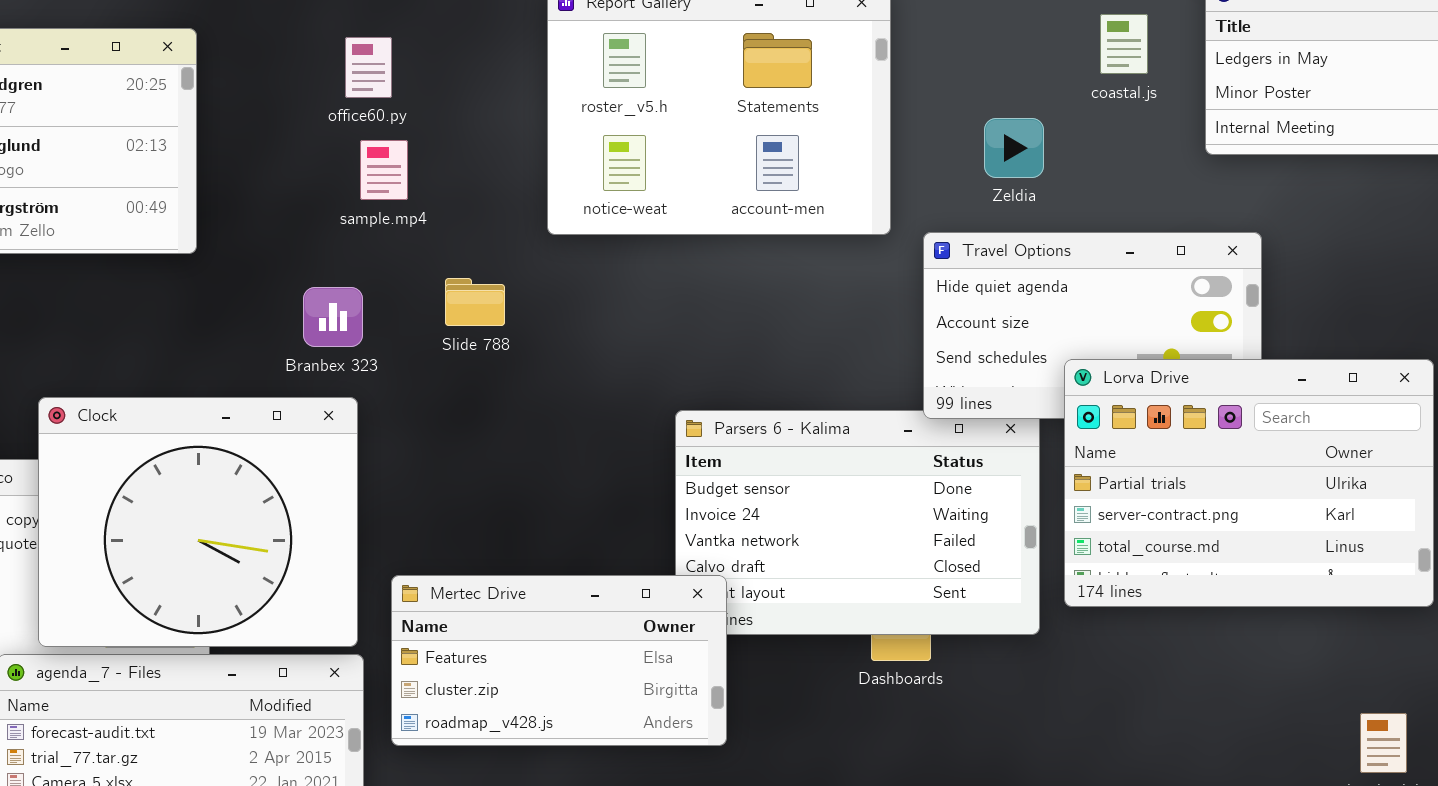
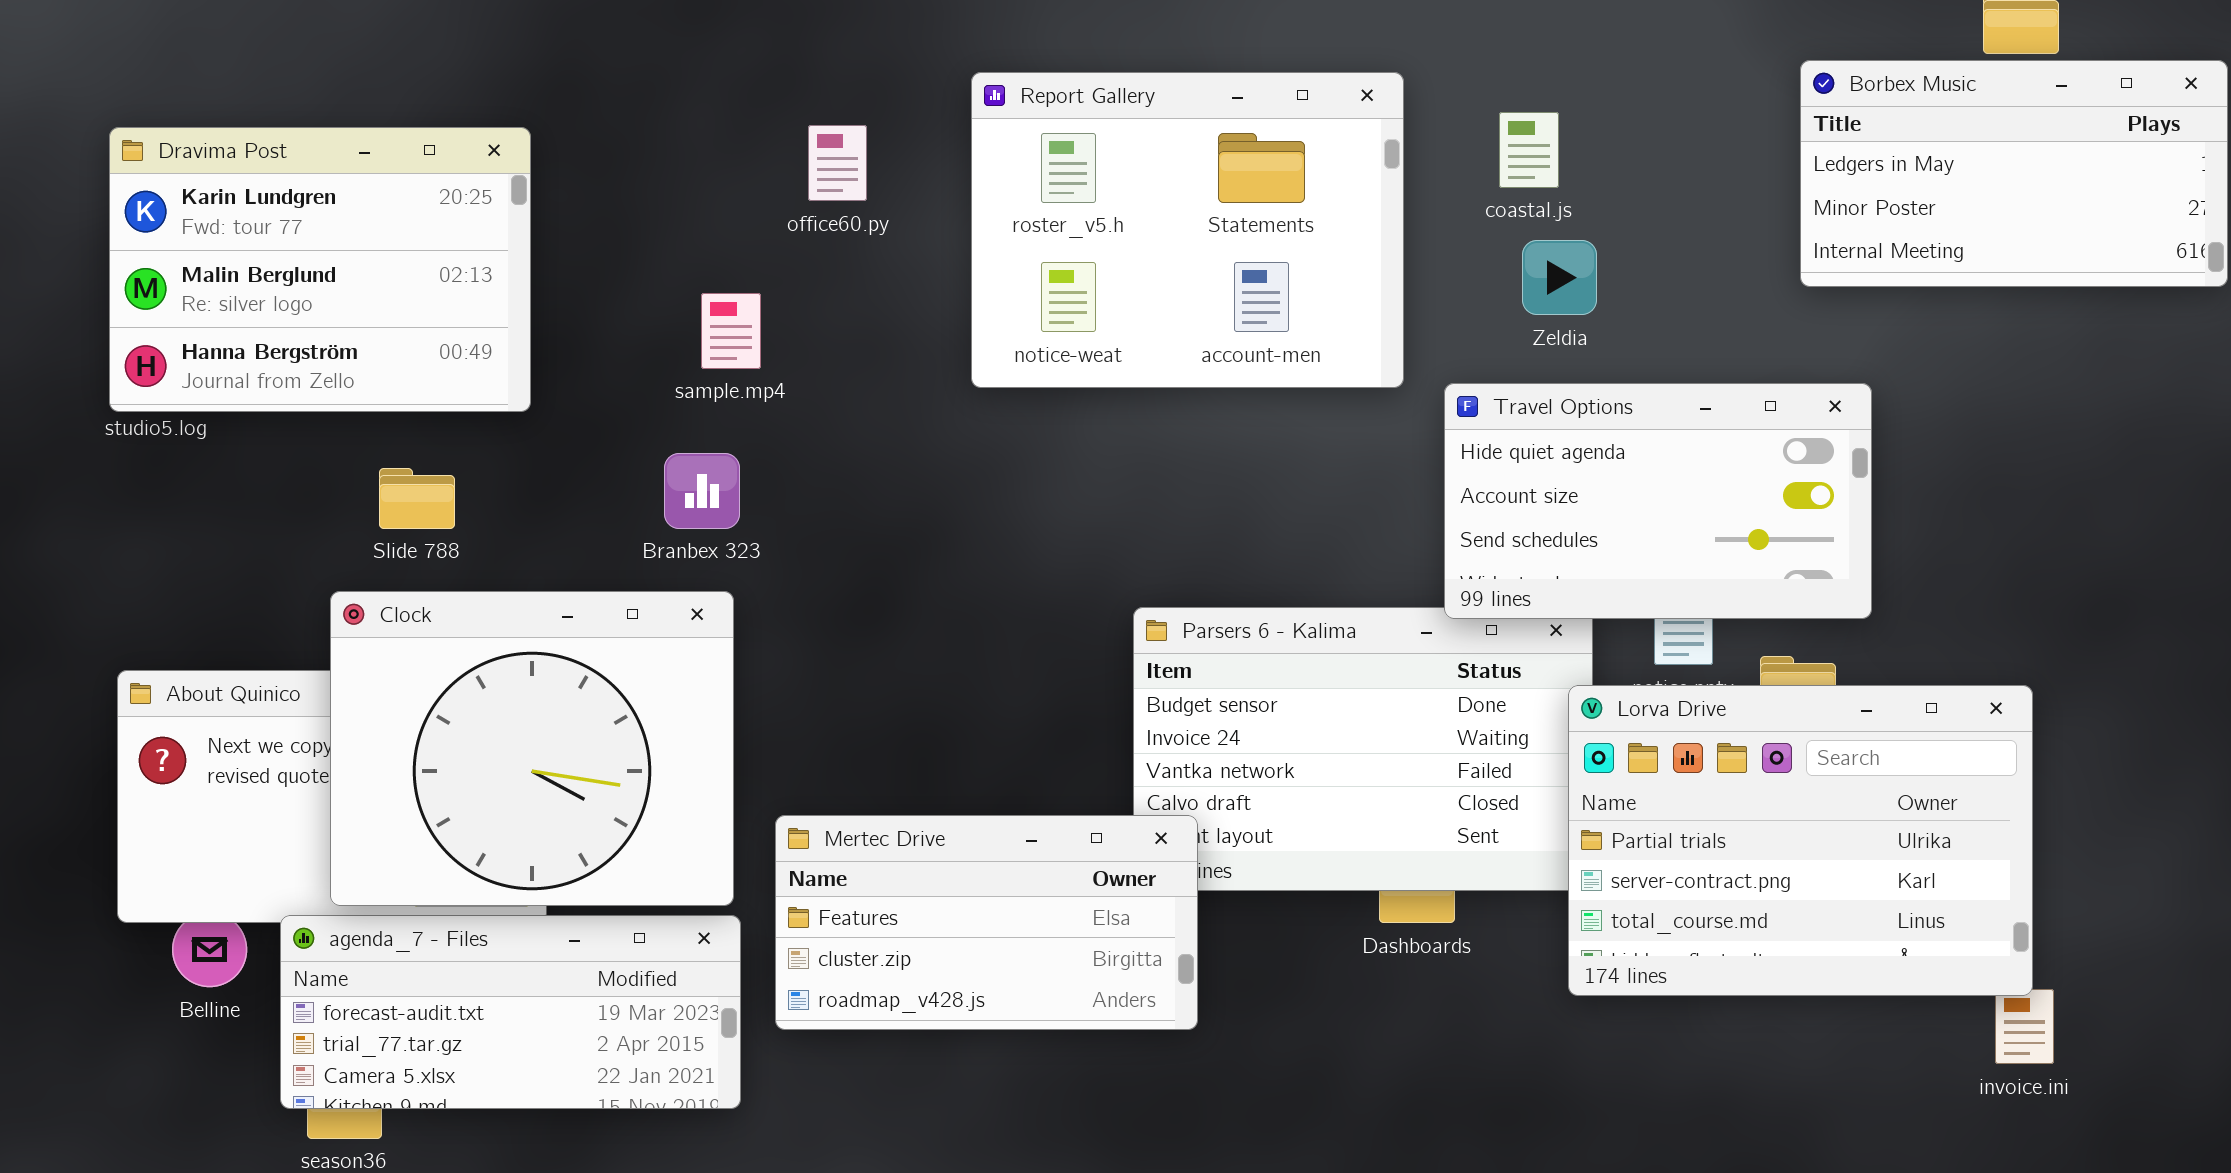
coastal.js: [1100,14,1148,74] -> [1499,112,1559,188], moved
office60.py: [345,37,392,98] -> [808,125,867,201], moved
sample.mp4: [360,140,408,200] -> [701,293,761,369], moved
Slide 788: [445,278,505,326] -> [379,468,455,529], moved
Lorva Drive: [1064,359,1434,607] -> [1568,685,2033,996], moved

